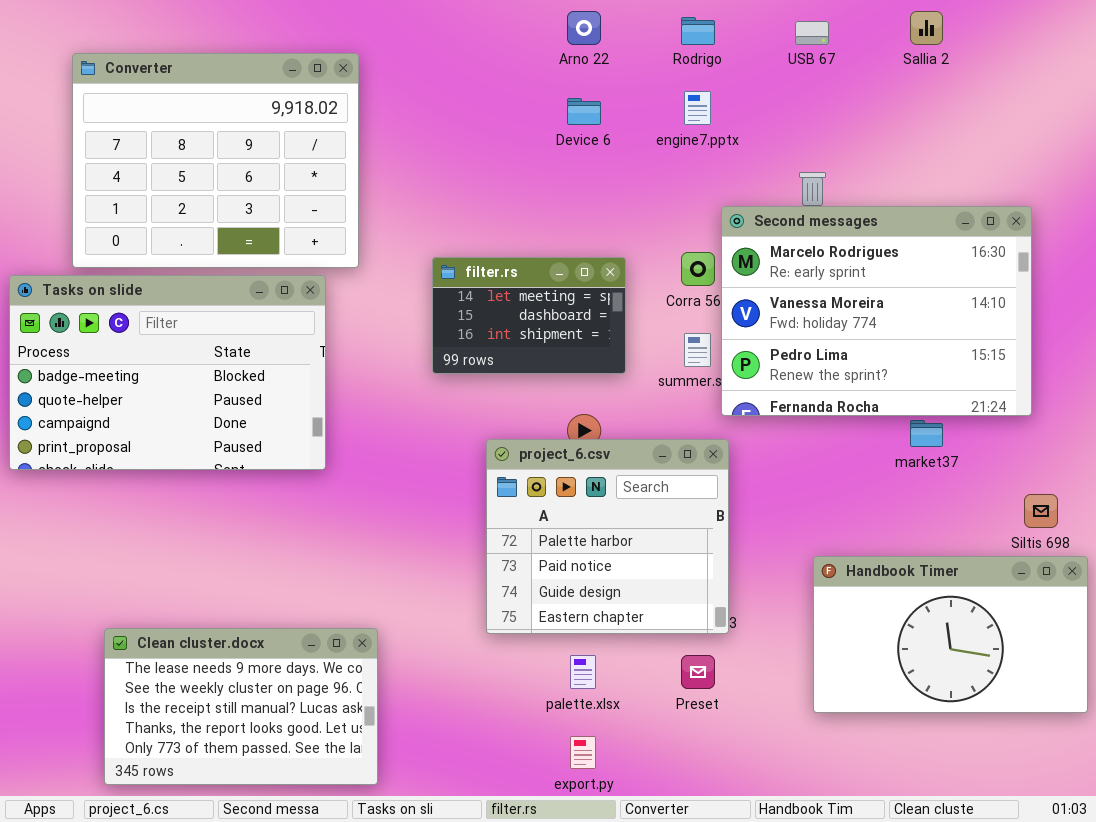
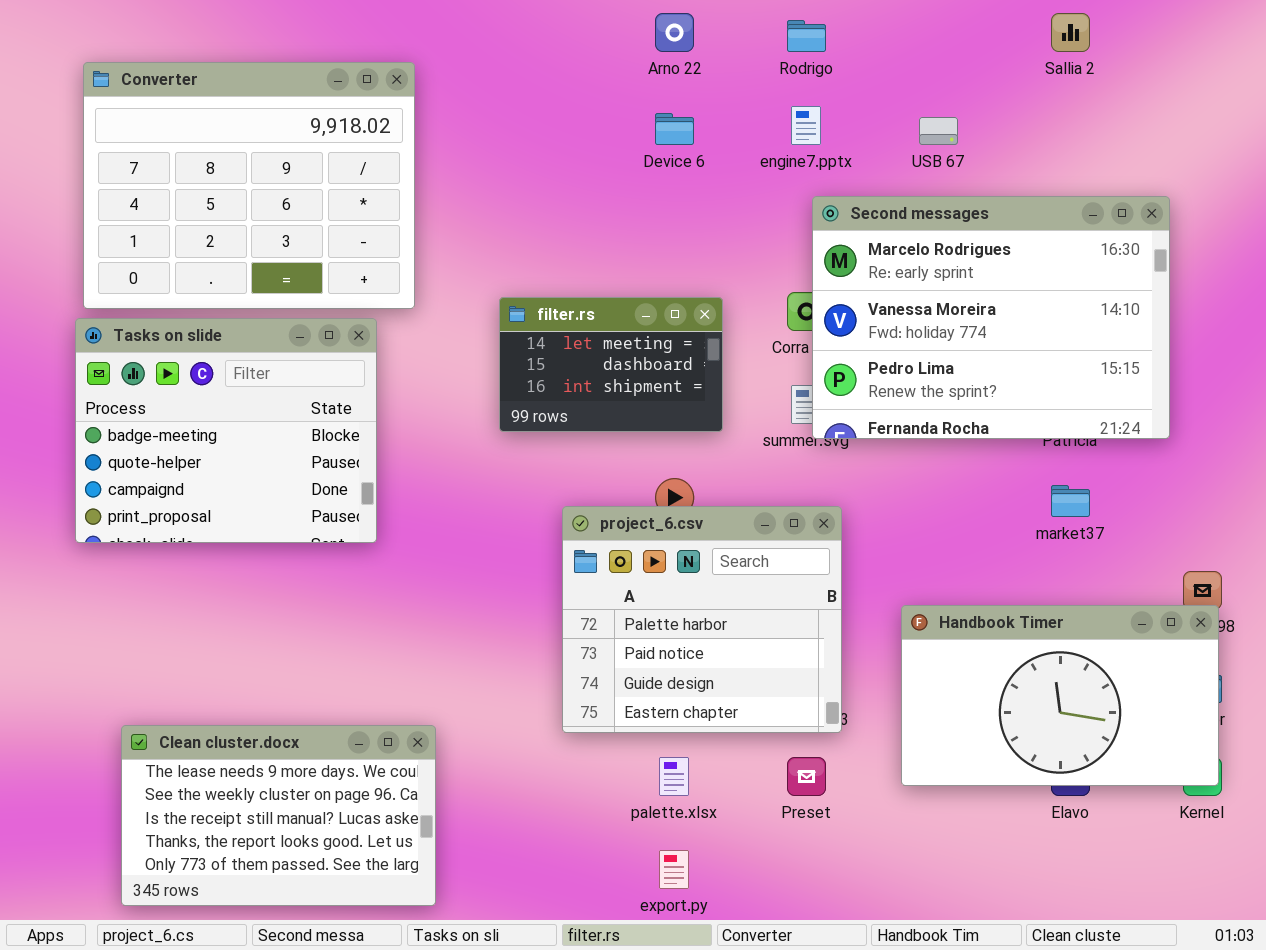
USB 67: [795,21,829,45] -> [919,117,958,145], moved
Second messages: [721,206,1032,416] -> [812,196,1170,439], moved
Tasks on slide: [9,275,326,470] -> [75,318,377,543], resized
Handbook Timer: [813,556,1088,713] -> [901,605,1219,786], moved

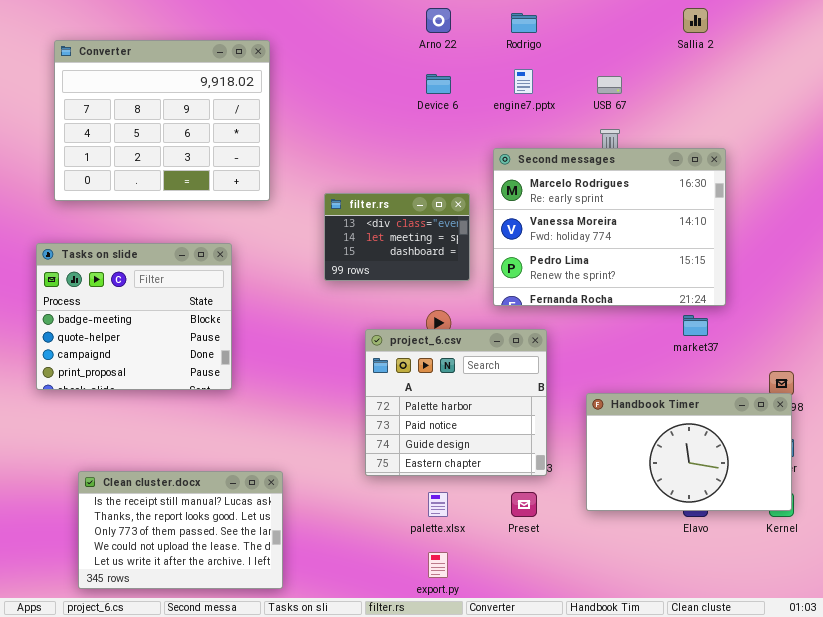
Second messages: [812,196,1170,439] -> [493,148,726,306], moved
filter.rs: [499,297,723,432] -> [324,193,470,281], scrolled up 1 row
Tasks on slide: [75,318,377,543] -> [36,243,232,390], moved
Clean cluster.docx: [121,725,436,906] -> [78,471,283,589], scrolled down 2 rows

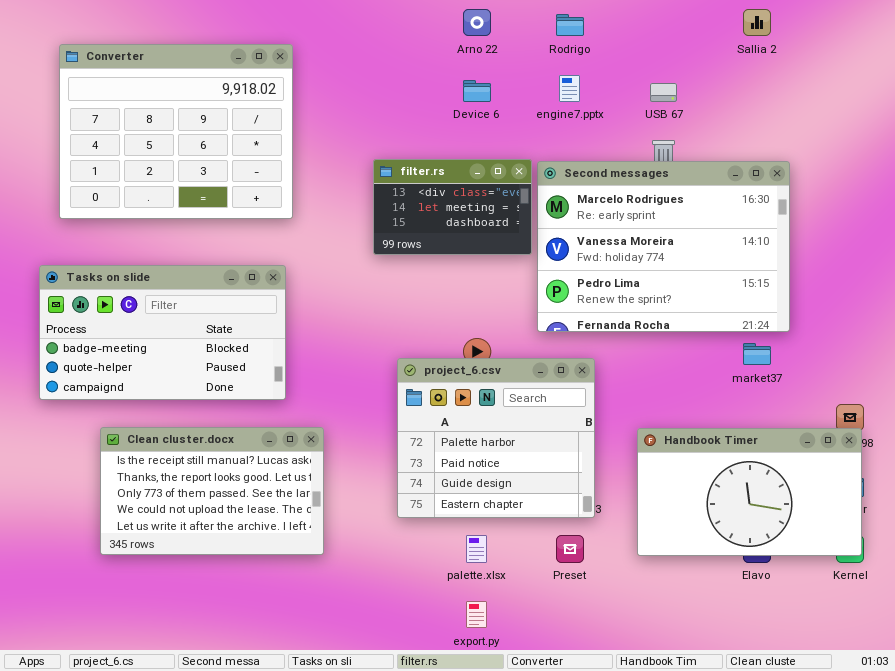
filter.rs: [324,193,470,281] -> [373,159,532,255], moved
Tasks on slide: [36,243,232,390] -> [39,265,286,400], resized
Clean cluster.docx: [78,471,283,589] -> [100,427,324,555], moved

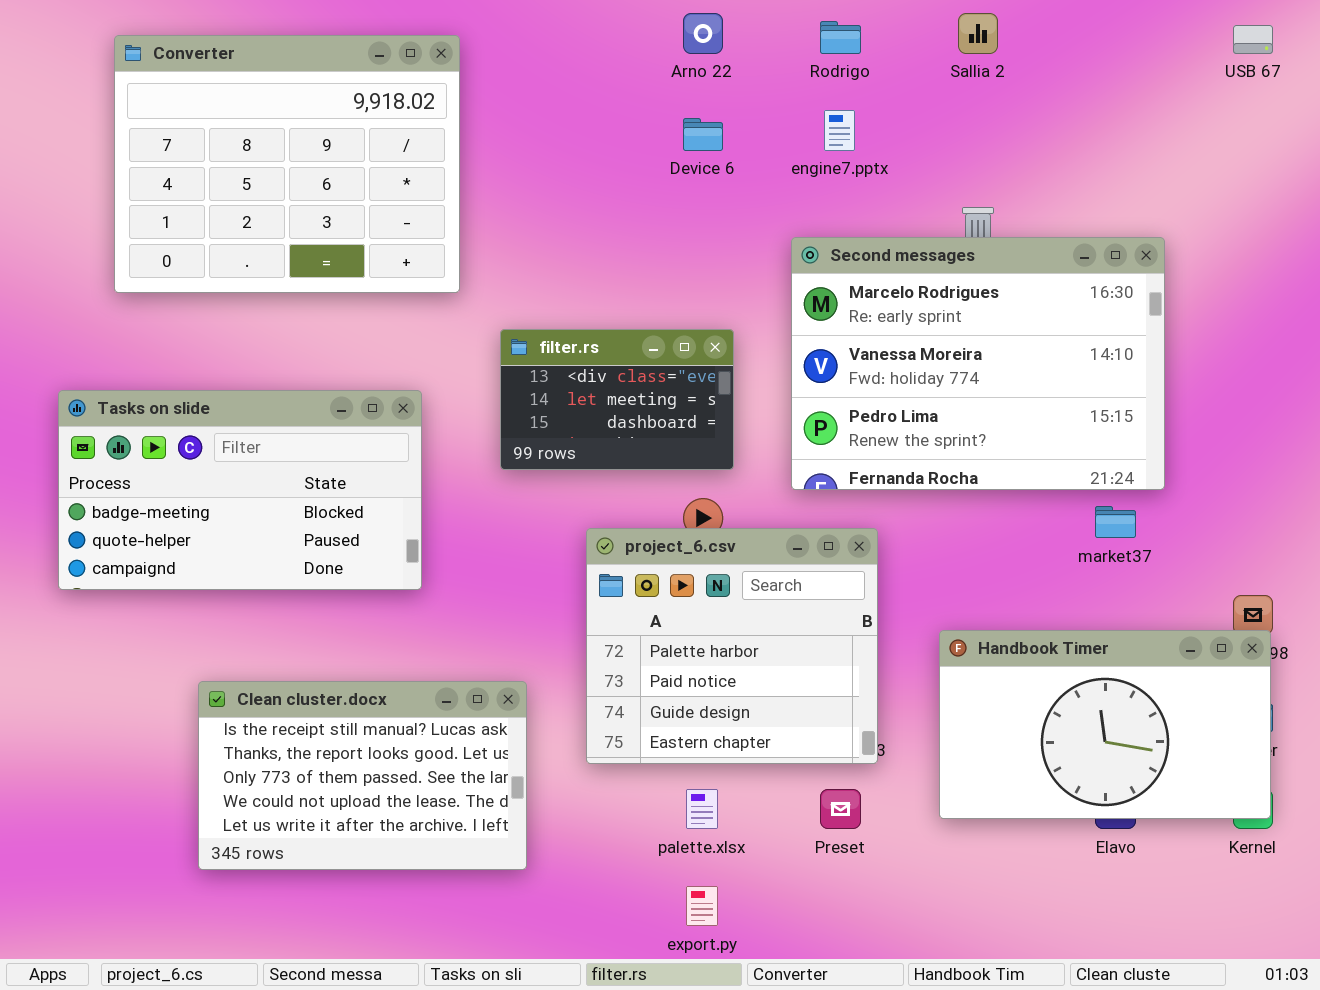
Sallia 2: [743,9,771,36] -> [958,13,998,54], moved
Converter: [59,44,293,219] -> [114,35,460,293], moved
USB 67: [650,83,677,102] -> [1233,25,1273,54], moved
filter.rs: [373,159,532,255] -> [500,329,734,470], moved
Clean cluster.docx: [100,427,324,555] -> [198,681,527,870], moved

